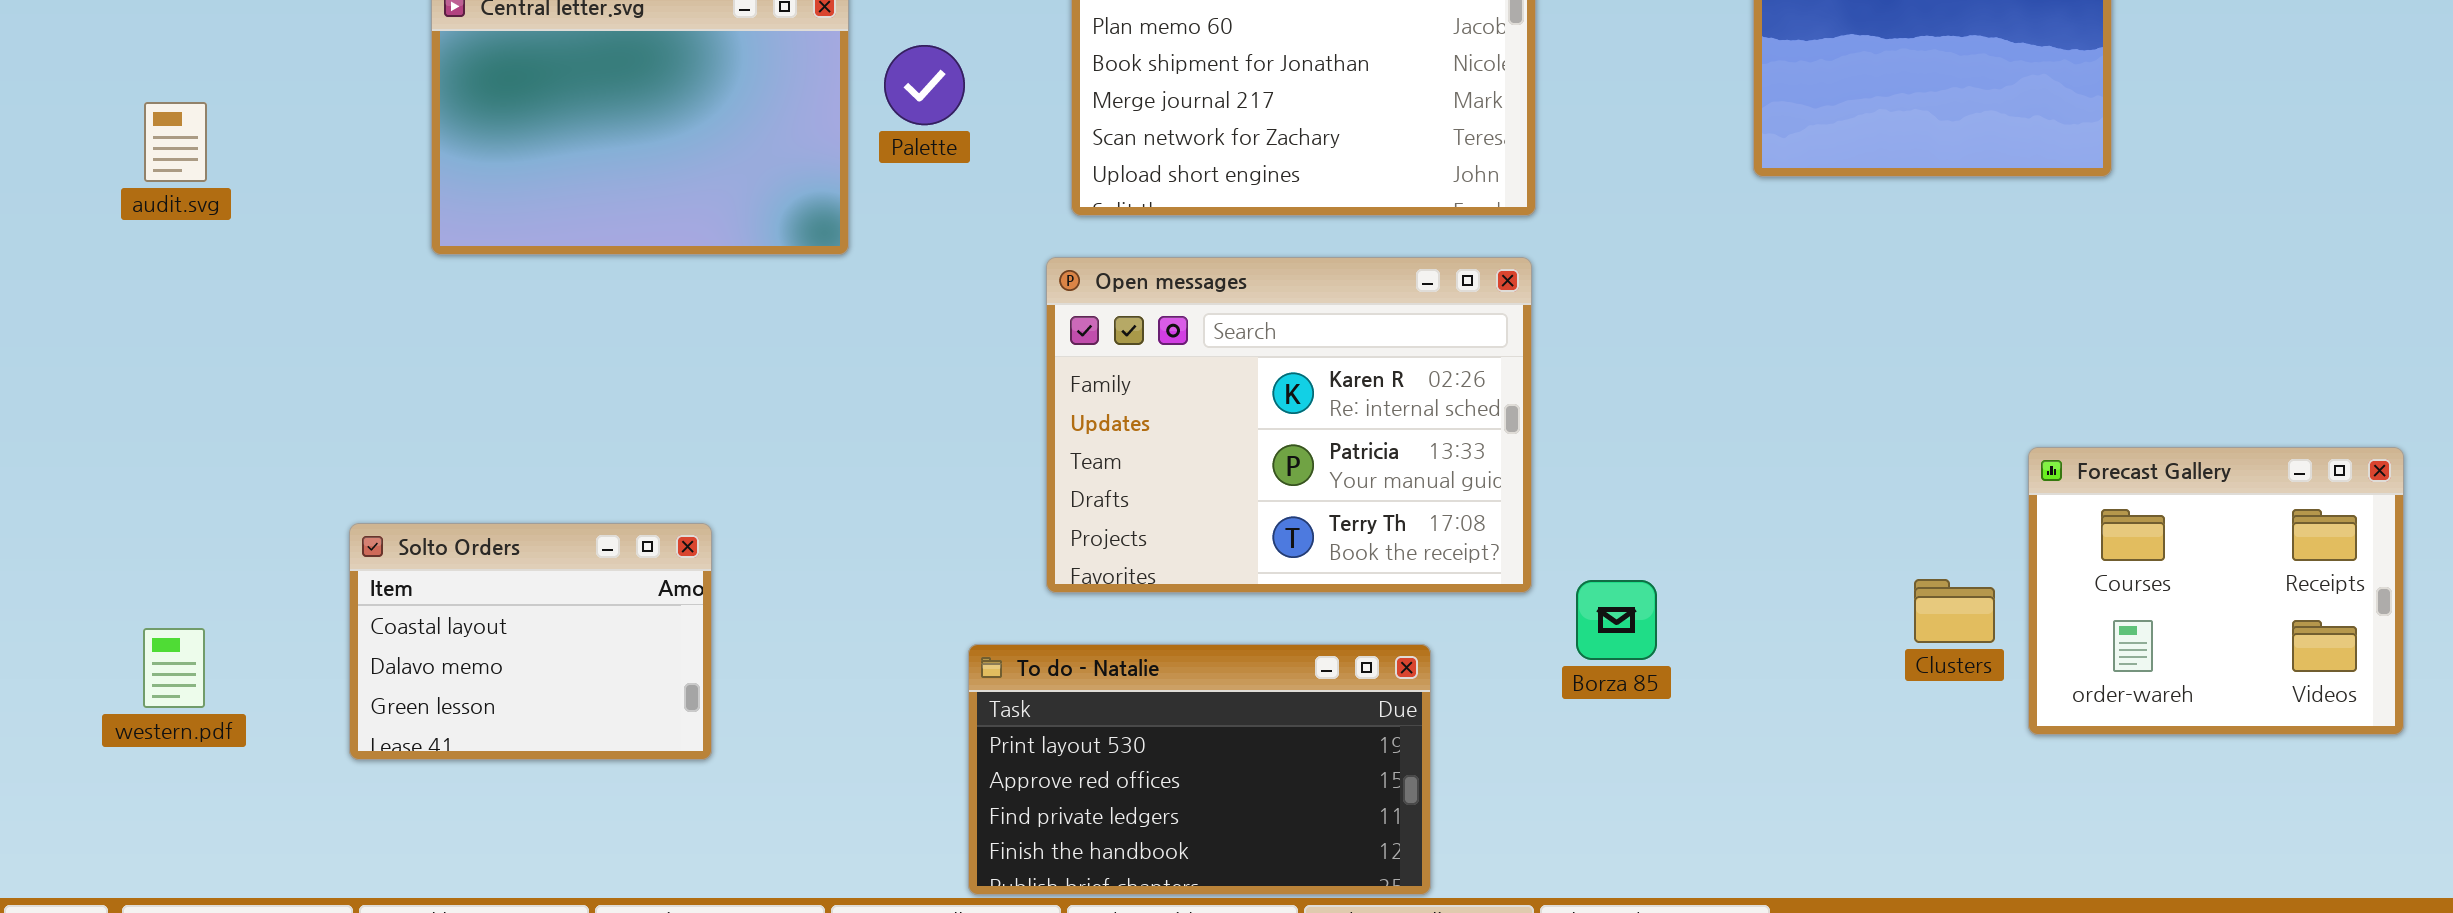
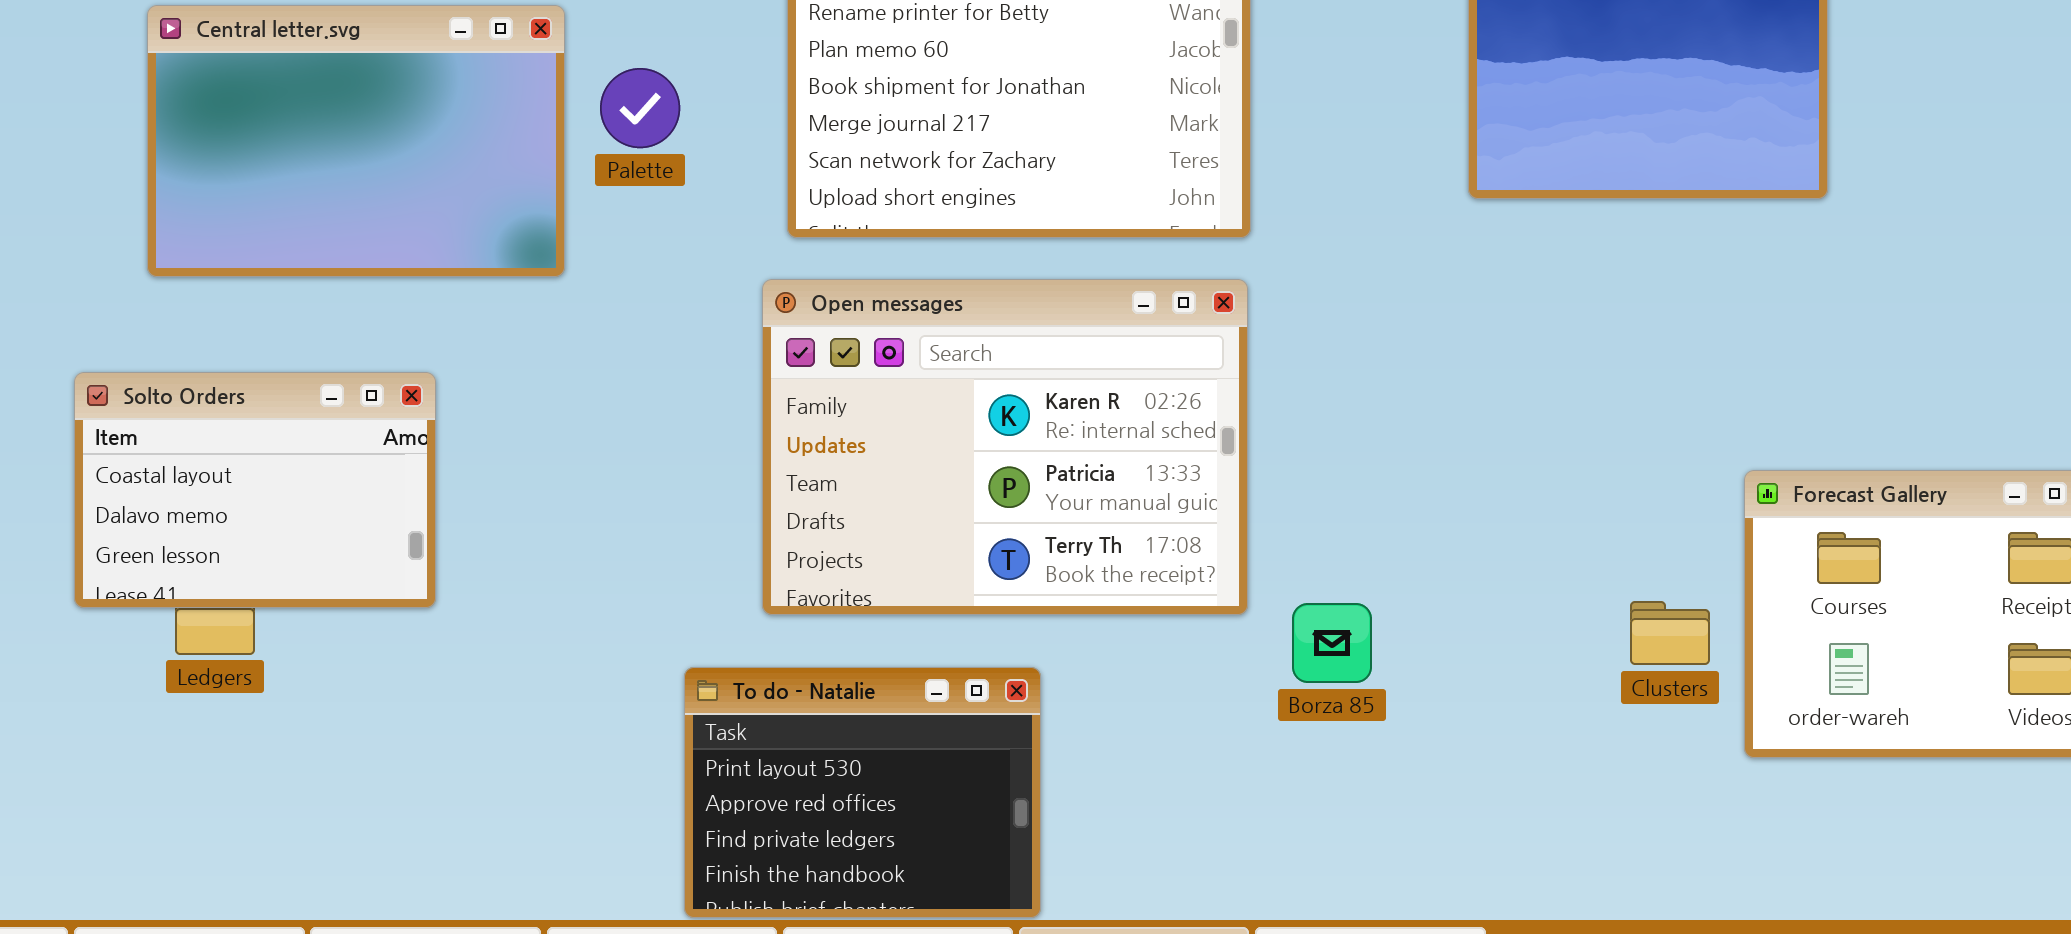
Solto Orders: [349,523,712,760] -> [74,372,436,608], moved
To do - Natalie: [968,644,1431,895] -> [684,667,1041,918], resized

